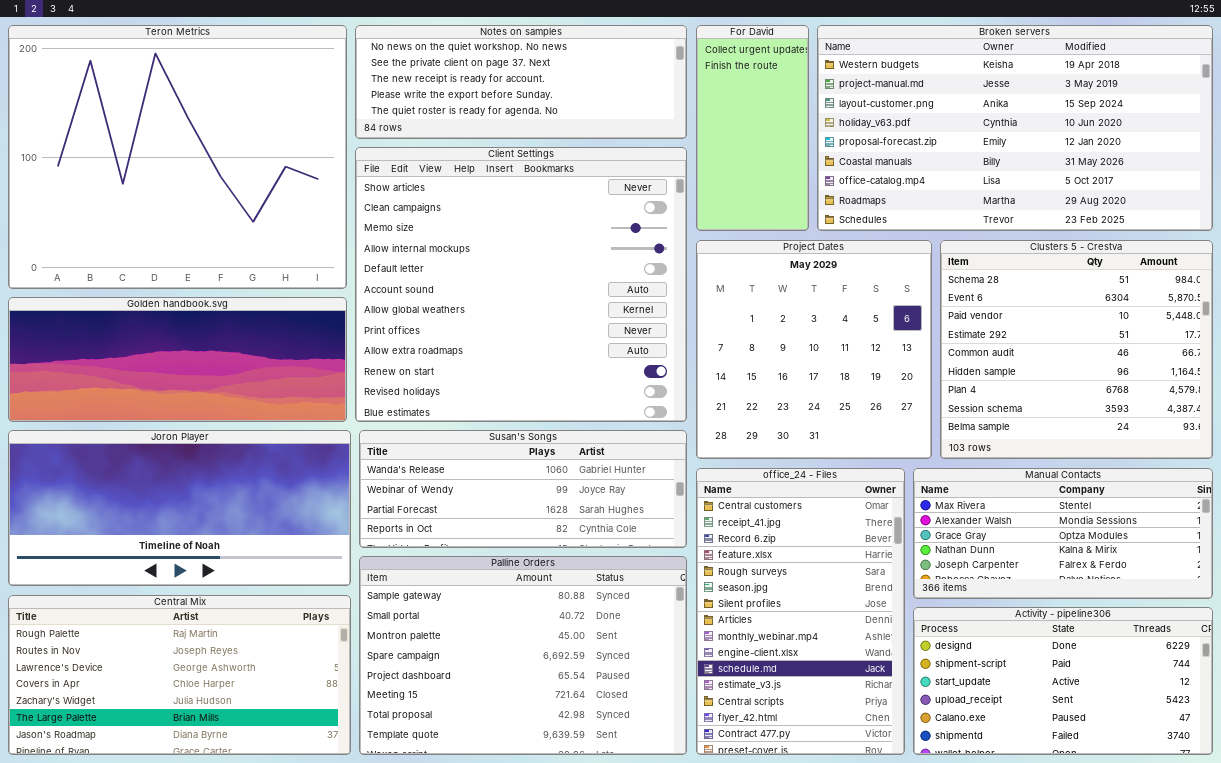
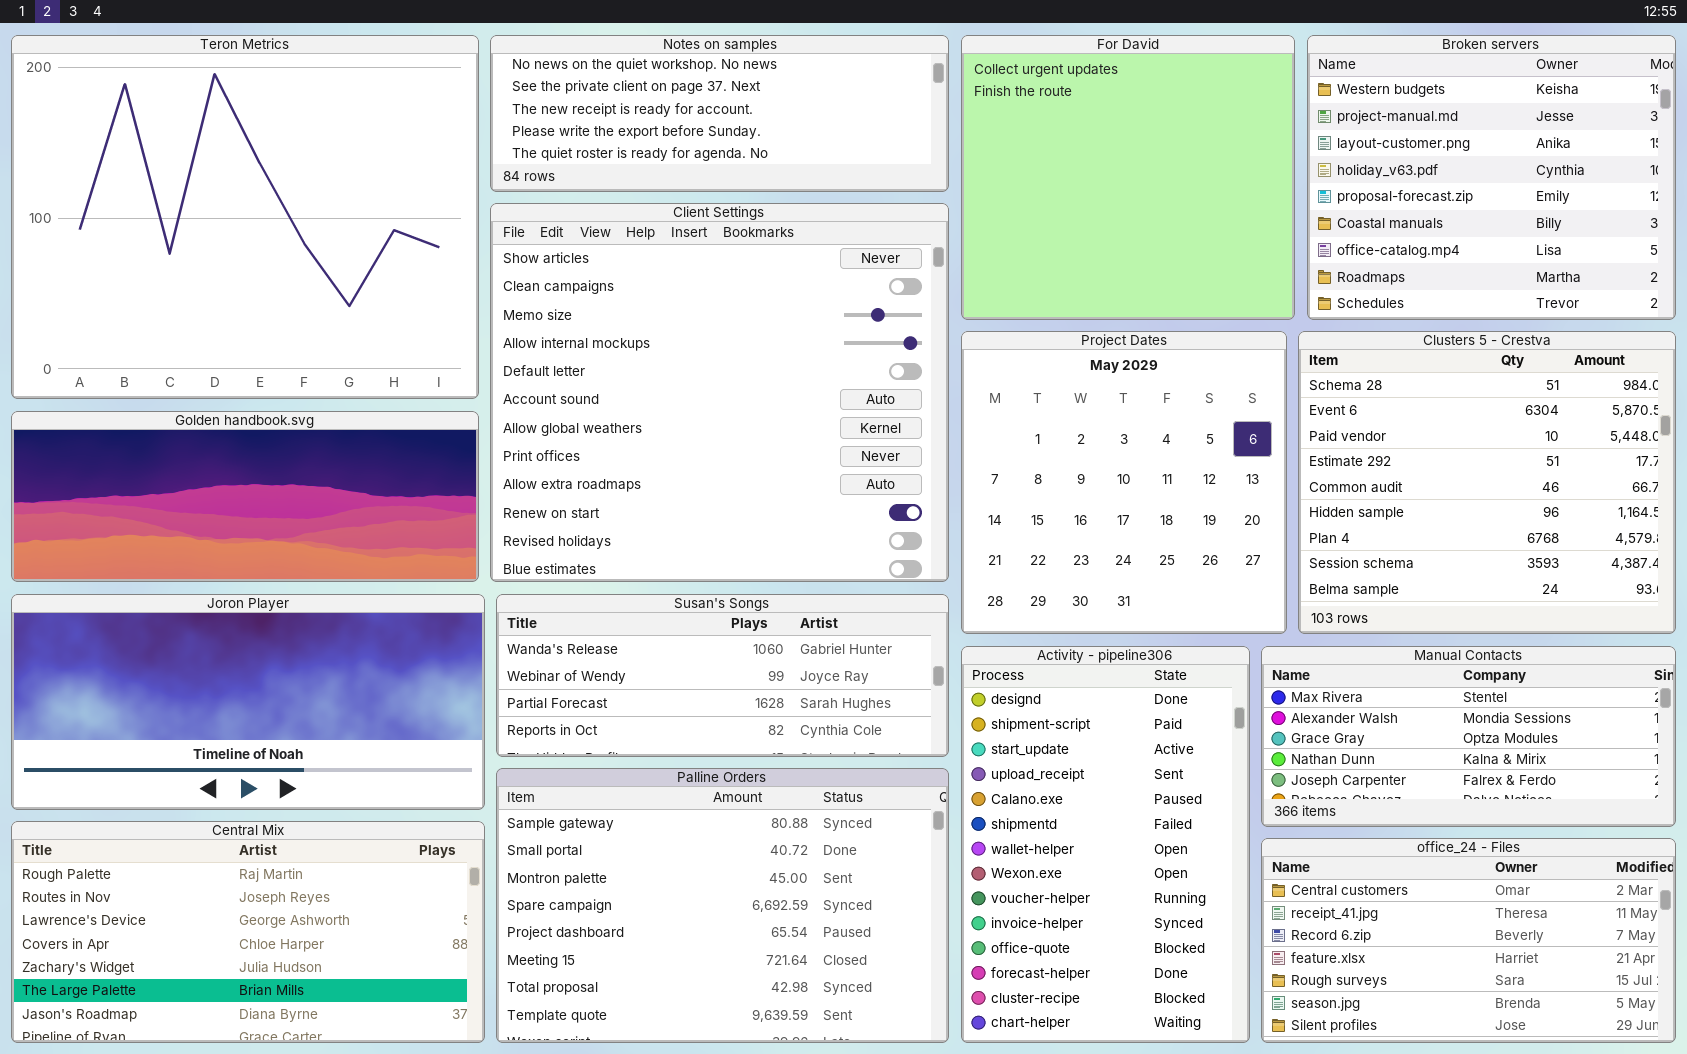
For David: [696,25,809,231] -> [961,35,1295,320], resized
Broken servers: [817,25,1213,231] -> [1307,35,1676,320], resized
office_24 - Files: [696,468,905,755] -> [1261,838,1676,1043], moved, resized
Activity - pipeline306: [913,607,1213,755] -> [961,646,1250,1043], moved, resized

